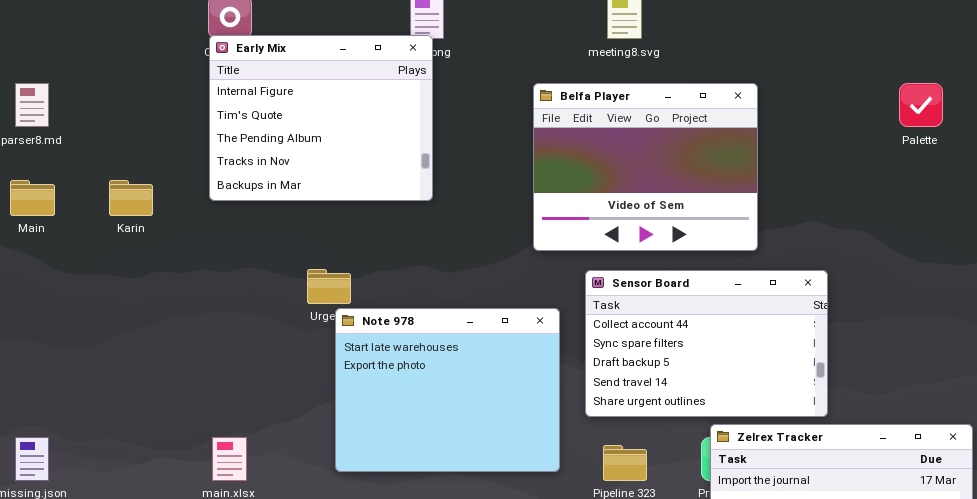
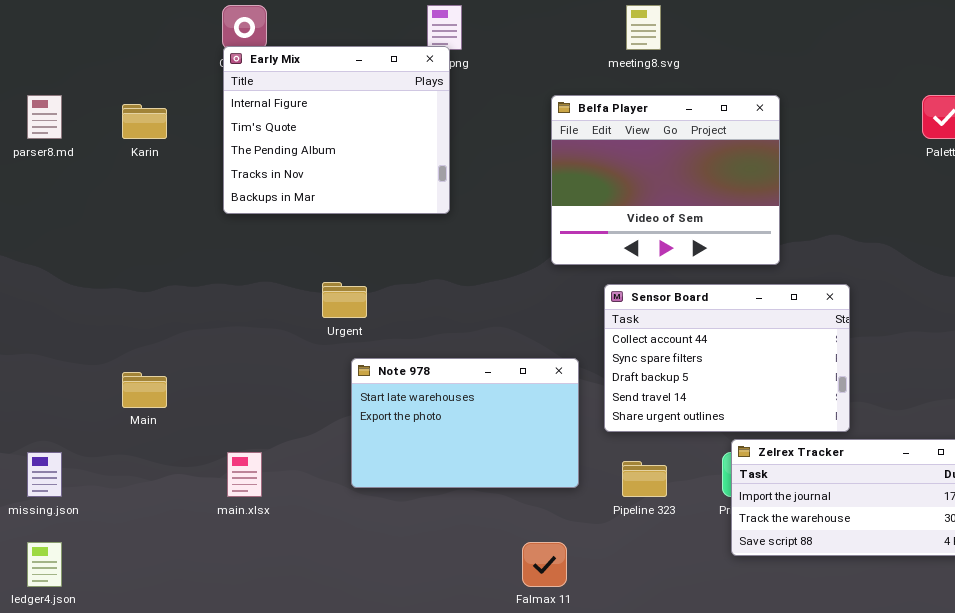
Main: [10,180,55,216] -> [122,372,167,408], moved
Karin: [109,180,153,216] -> [122,104,167,139], moved
Note 978: [335,308,560,472] -> [351,358,579,488], resized

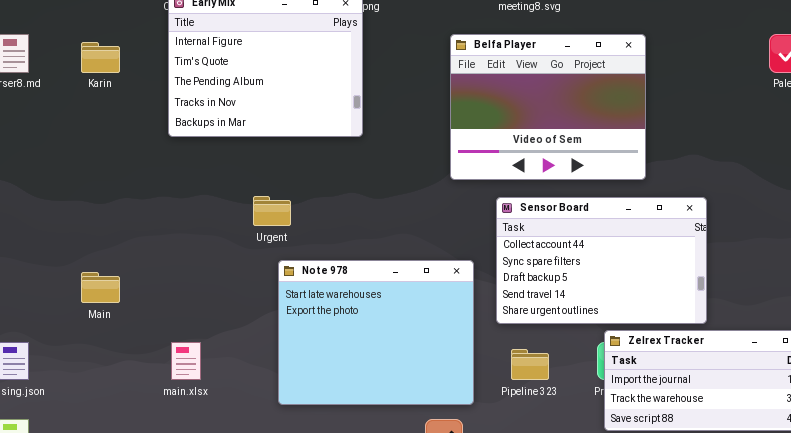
Note 978: [351,358,579,488] -> [278,260,474,405], resized

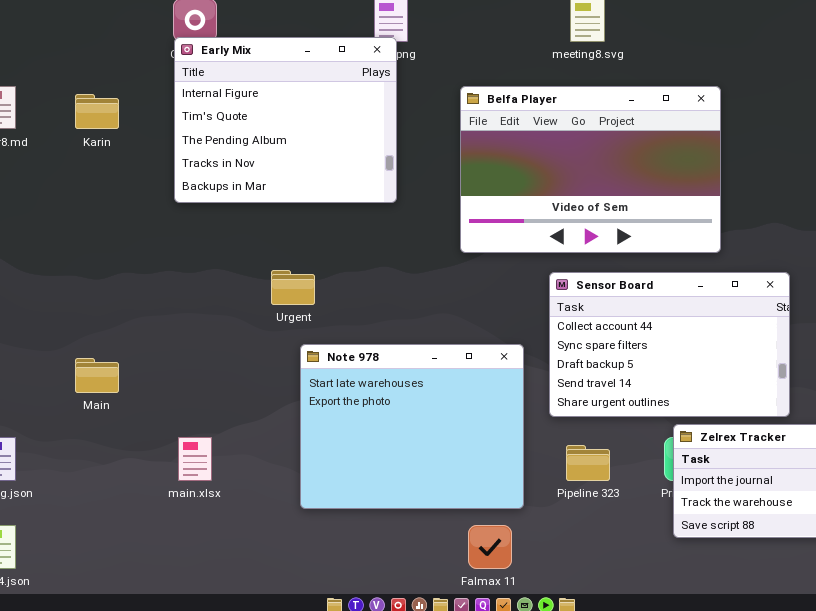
Belfa Player: [450,34,646,180] -> [460,86,721,253], resized

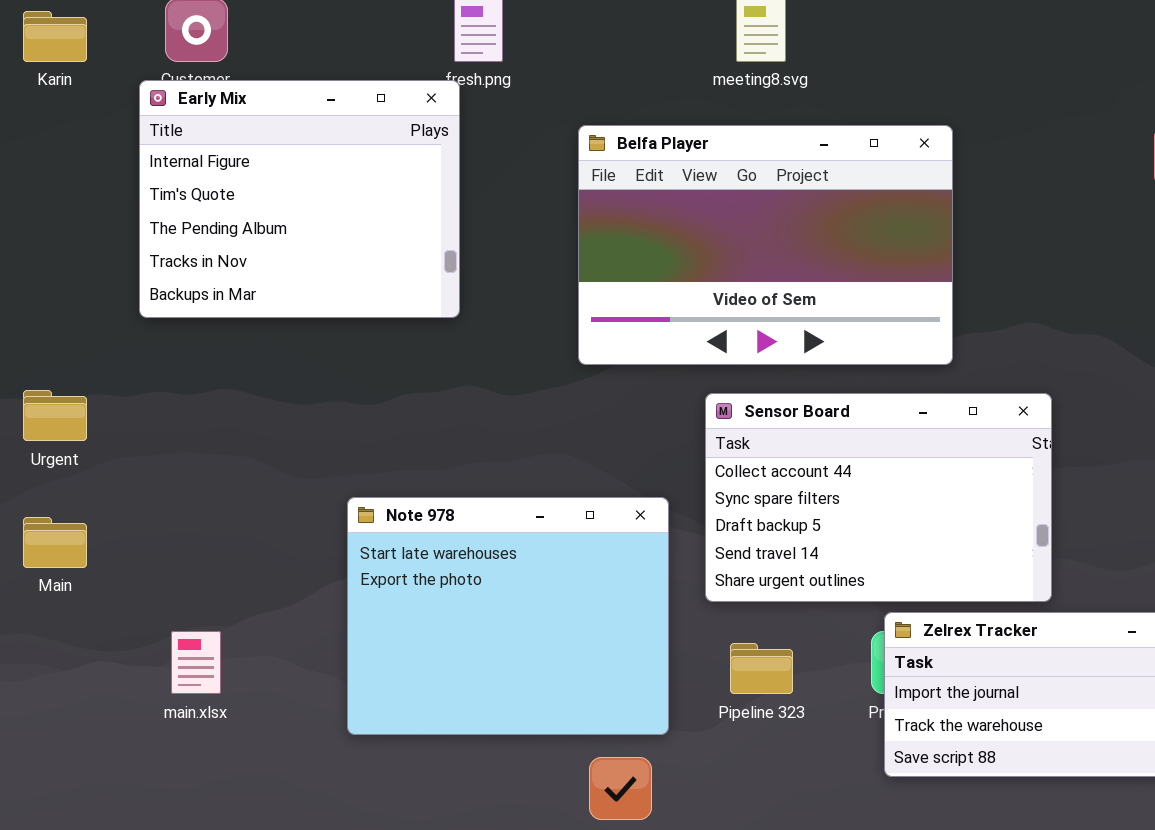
Early Mix: [174,37,397,203] -> [139,80,460,318], moved
Karin: [75,94,119,129] -> [23,11,87,62], moved
Urgent: [271,270,315,305] -> [23,390,87,441], moved

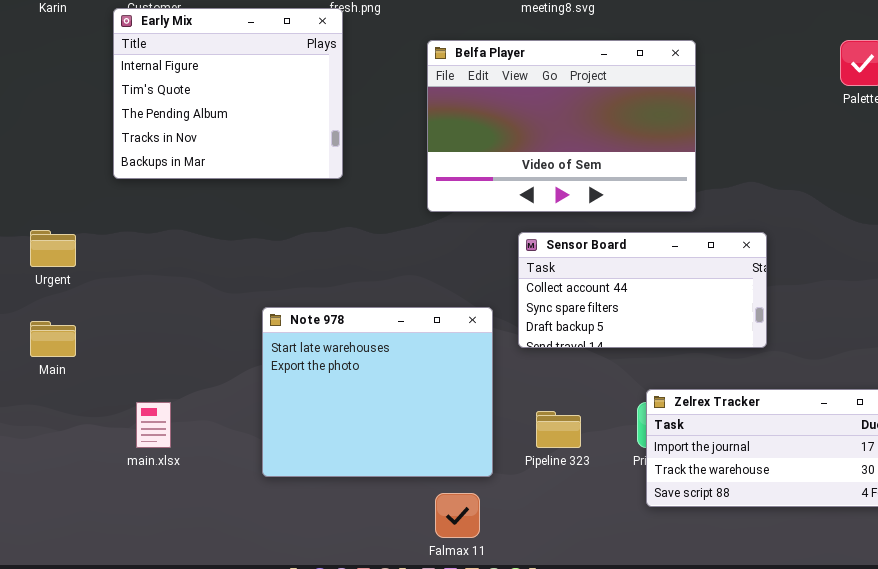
Sensor Board: [705,393,1052,602] -> [518,232,767,348], resized

